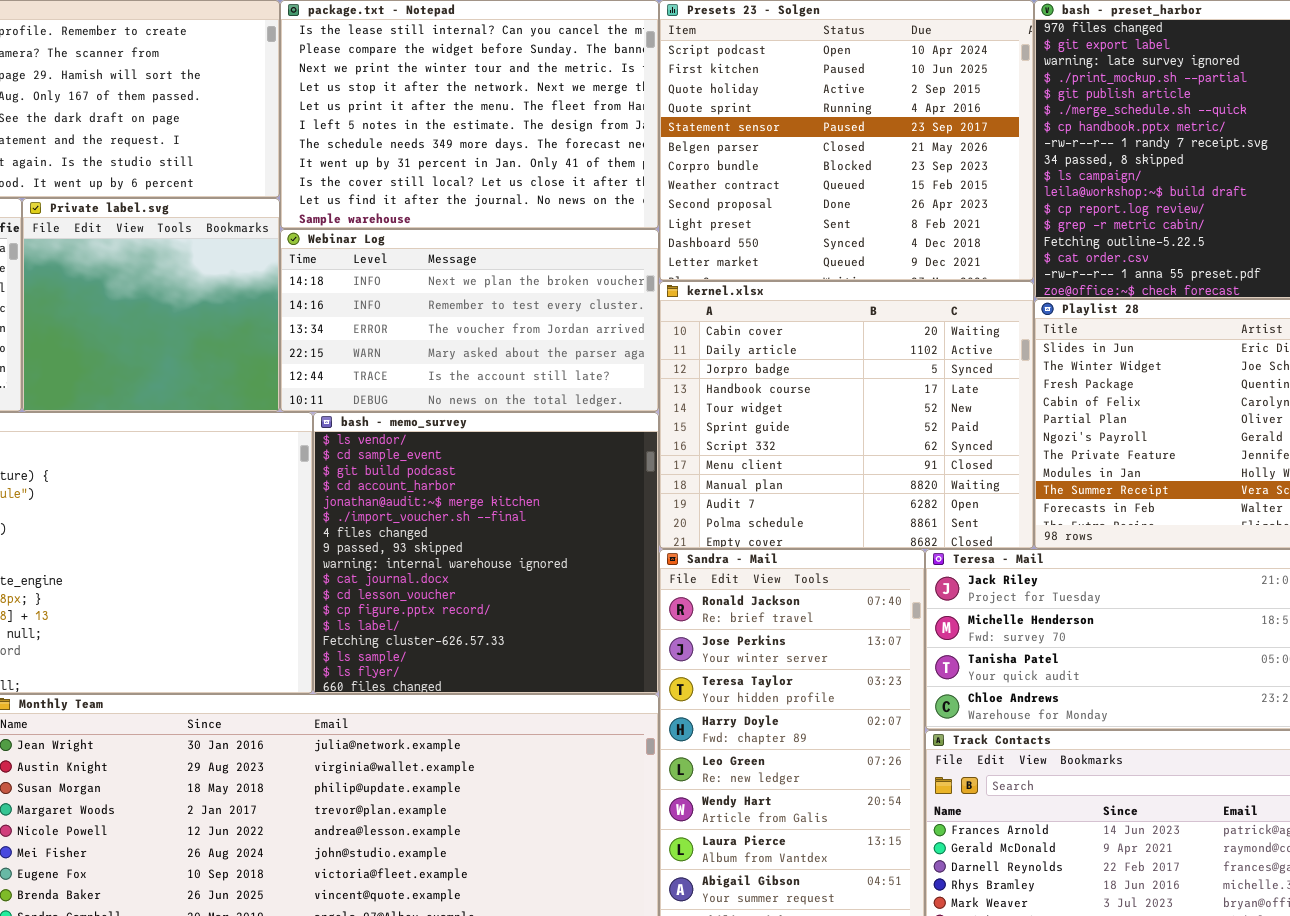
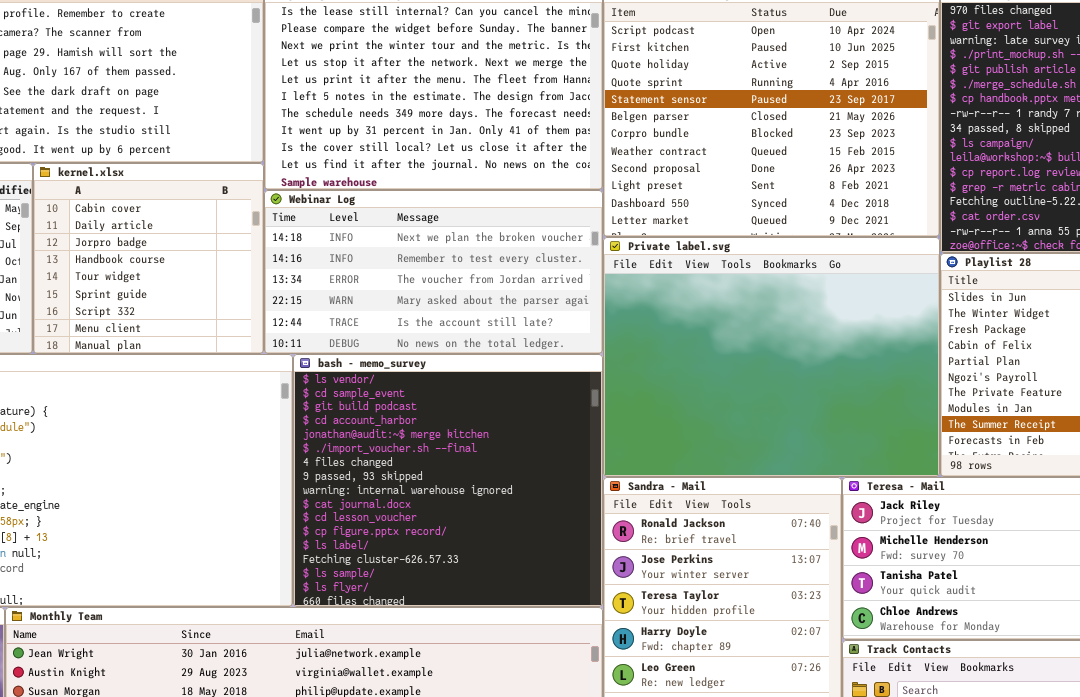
Private label.svg: [22,198,280,412] -> [603,237,940,477], moved, resized
kernel.xlsx: [659,281,1034,549] -> [33,163,264,354], moved, resized

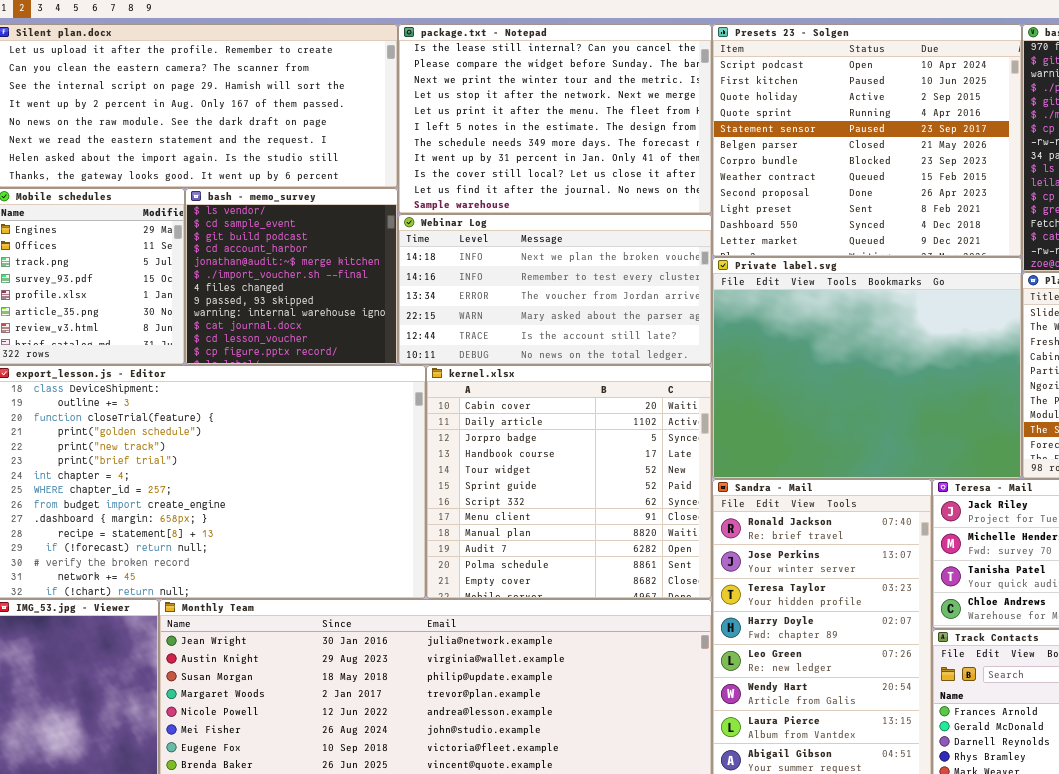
kernel.xlsx: [33,163,264,354] -> [426,365,712,599], moved, resized
bash - memo_survey: [293,354,603,607] -> [185,188,398,365], moved, resized

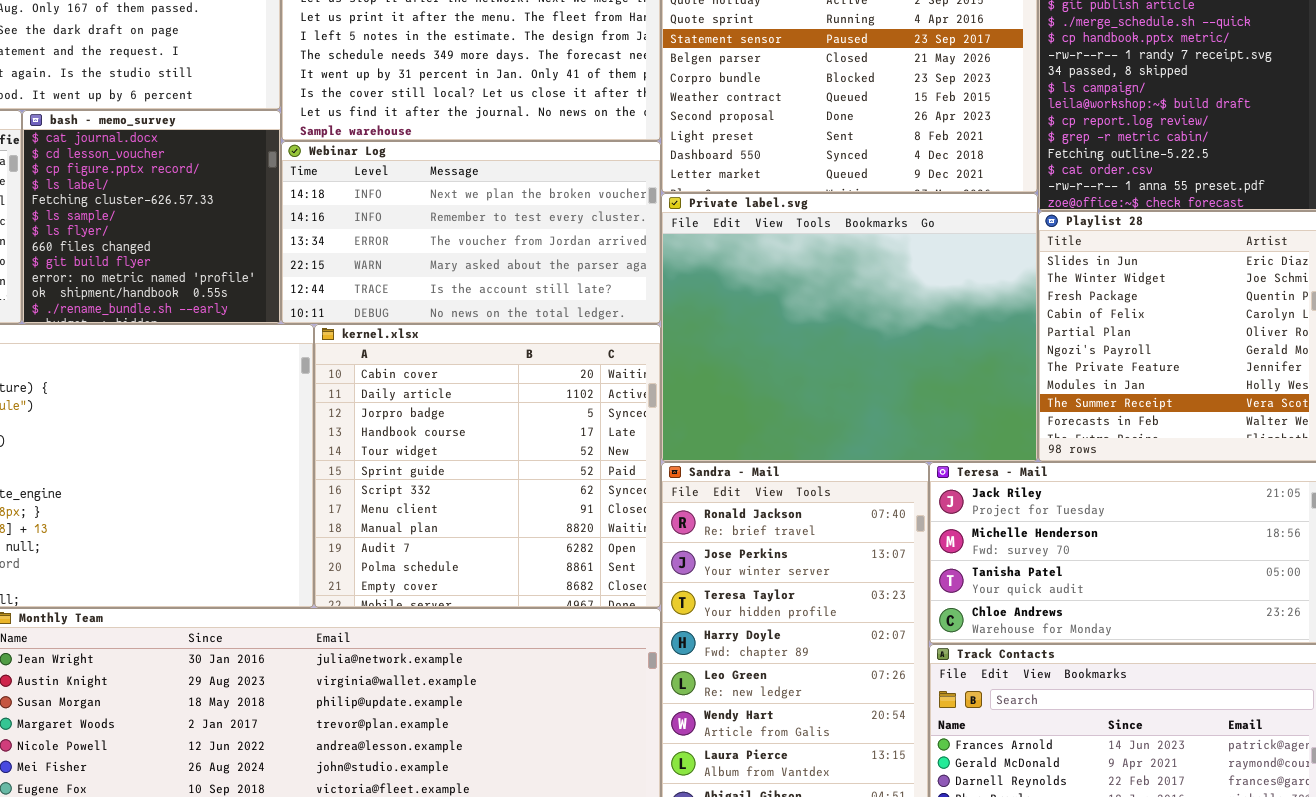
bash - memo_survey: [185,188,398,365] -> [22,110,281,324], scrolled down 9 rows

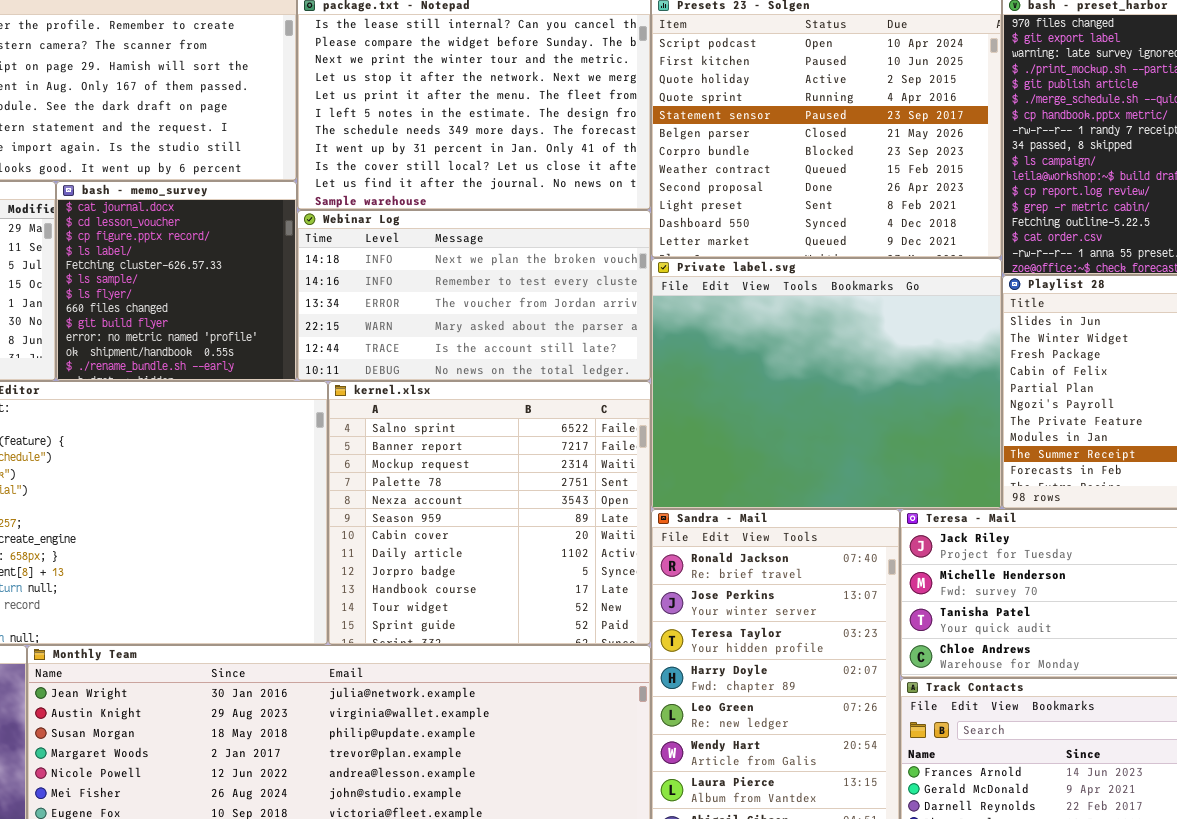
kernel.xlsx: [314,324,661,608] -> [328,381,651,645], scrolled up 6 rows

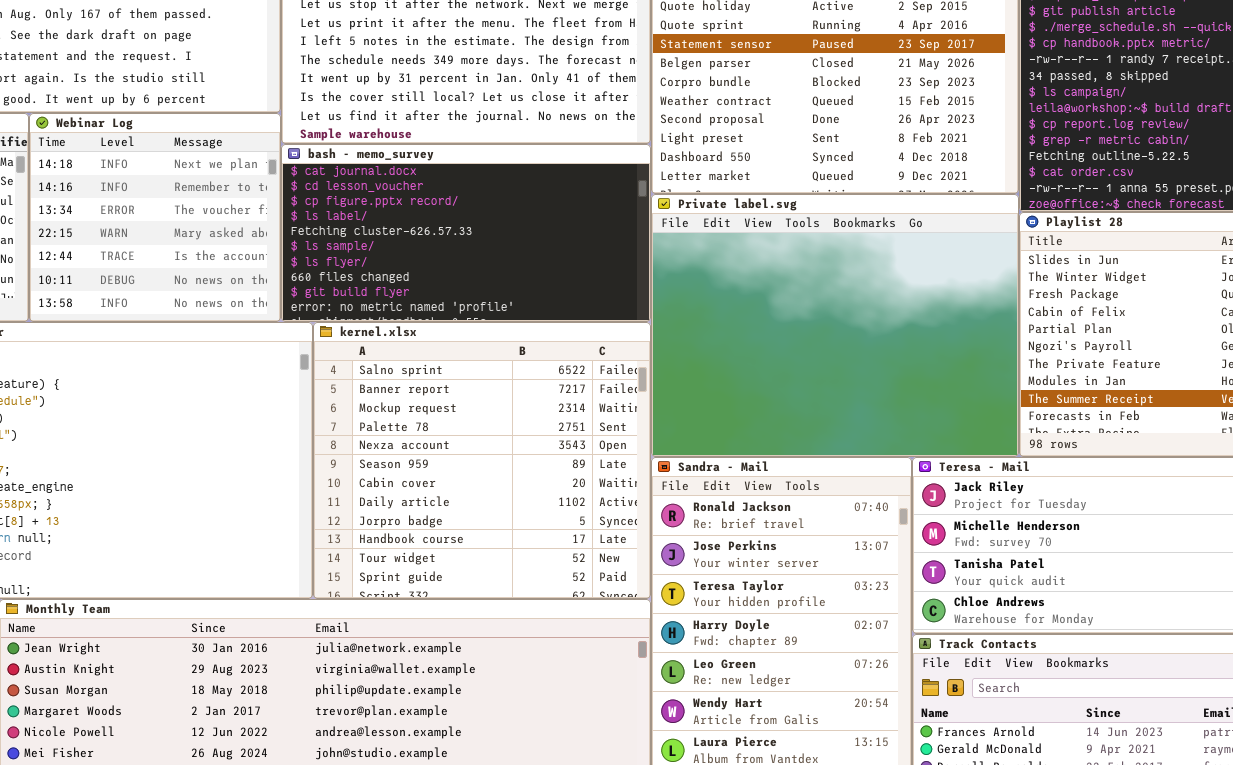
bash - memo_survey: [56,181,297,381] -> [281,144,651,322], moved, resized
Webinar Log: [297,210,651,381] -> [29,113,281,322], moved, resized

